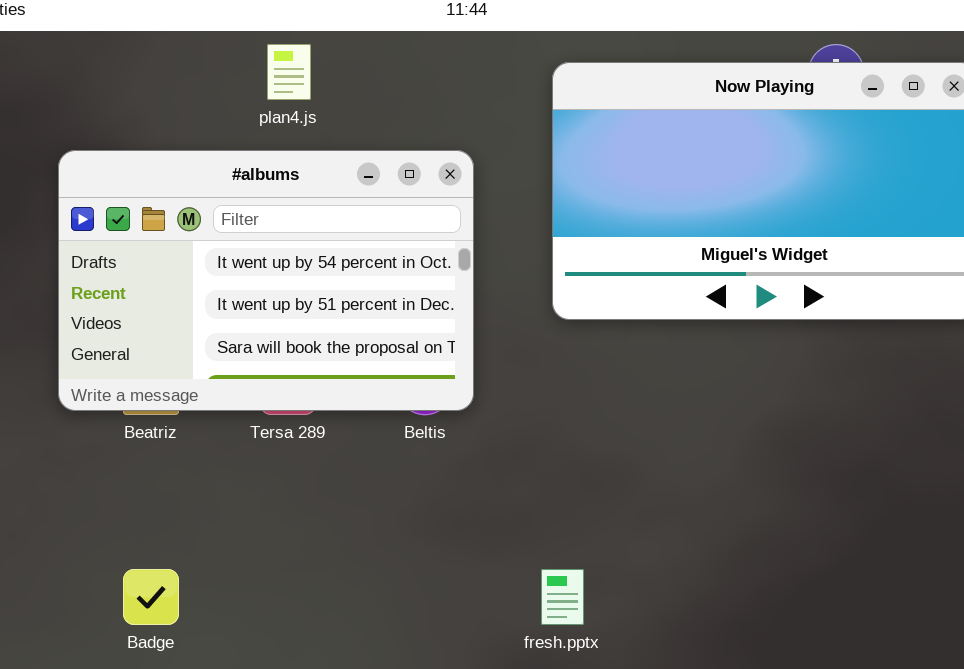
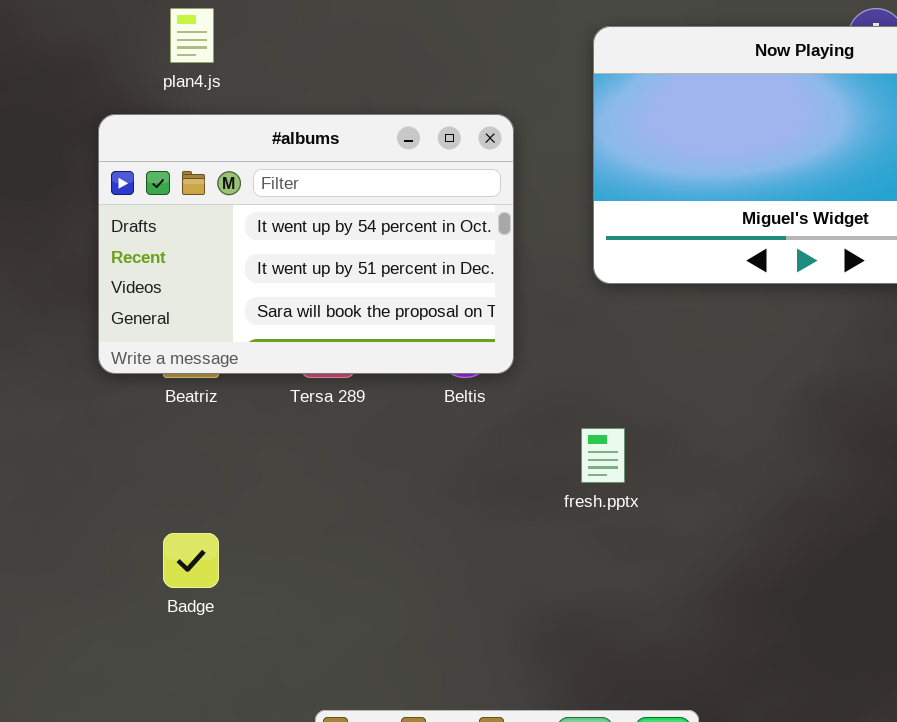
plan4.js: [267,44,311,100] -> [170,8,214,63], moved
fresh.pptx: [541,569,584,625] -> [581,428,625,483], moved

